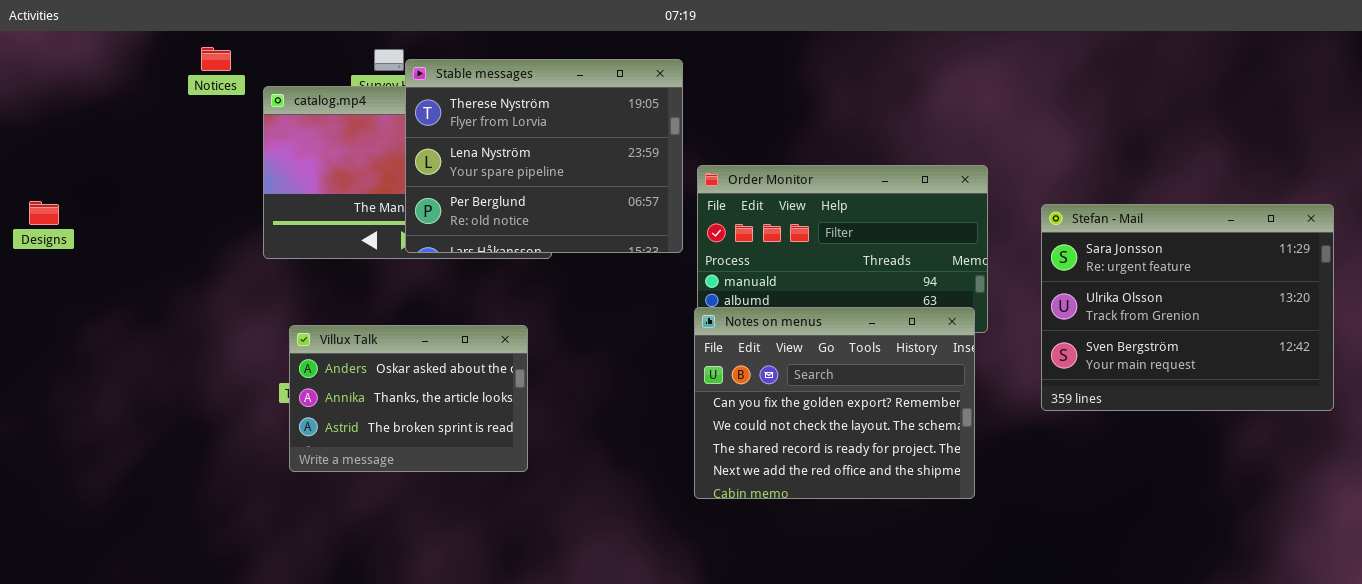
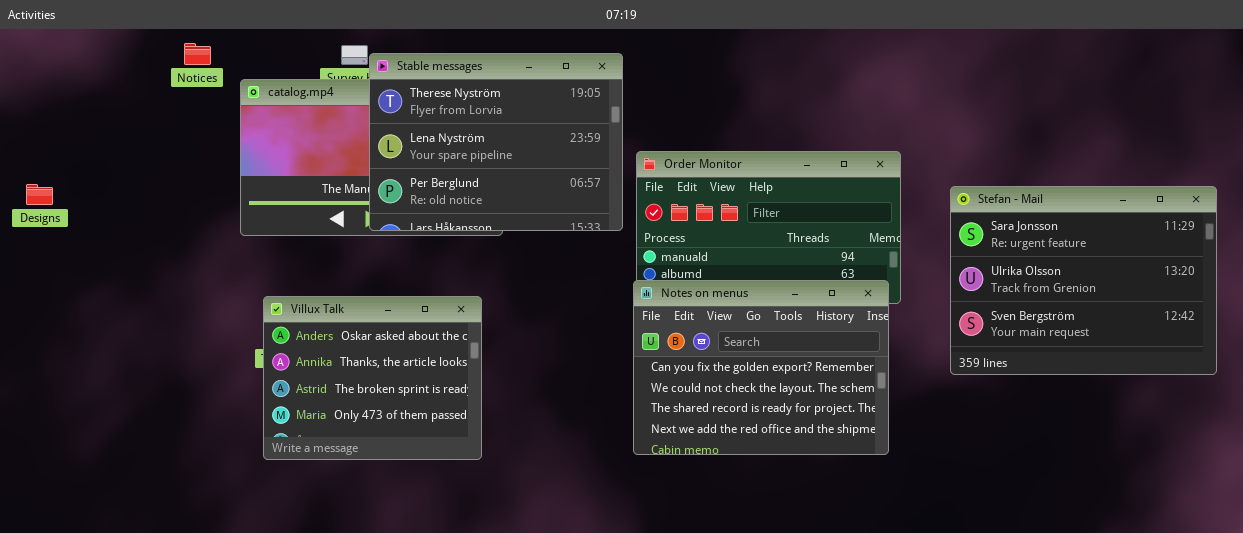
Villux Talk: [289,325,528,472] -> [263,296,482,460], resized

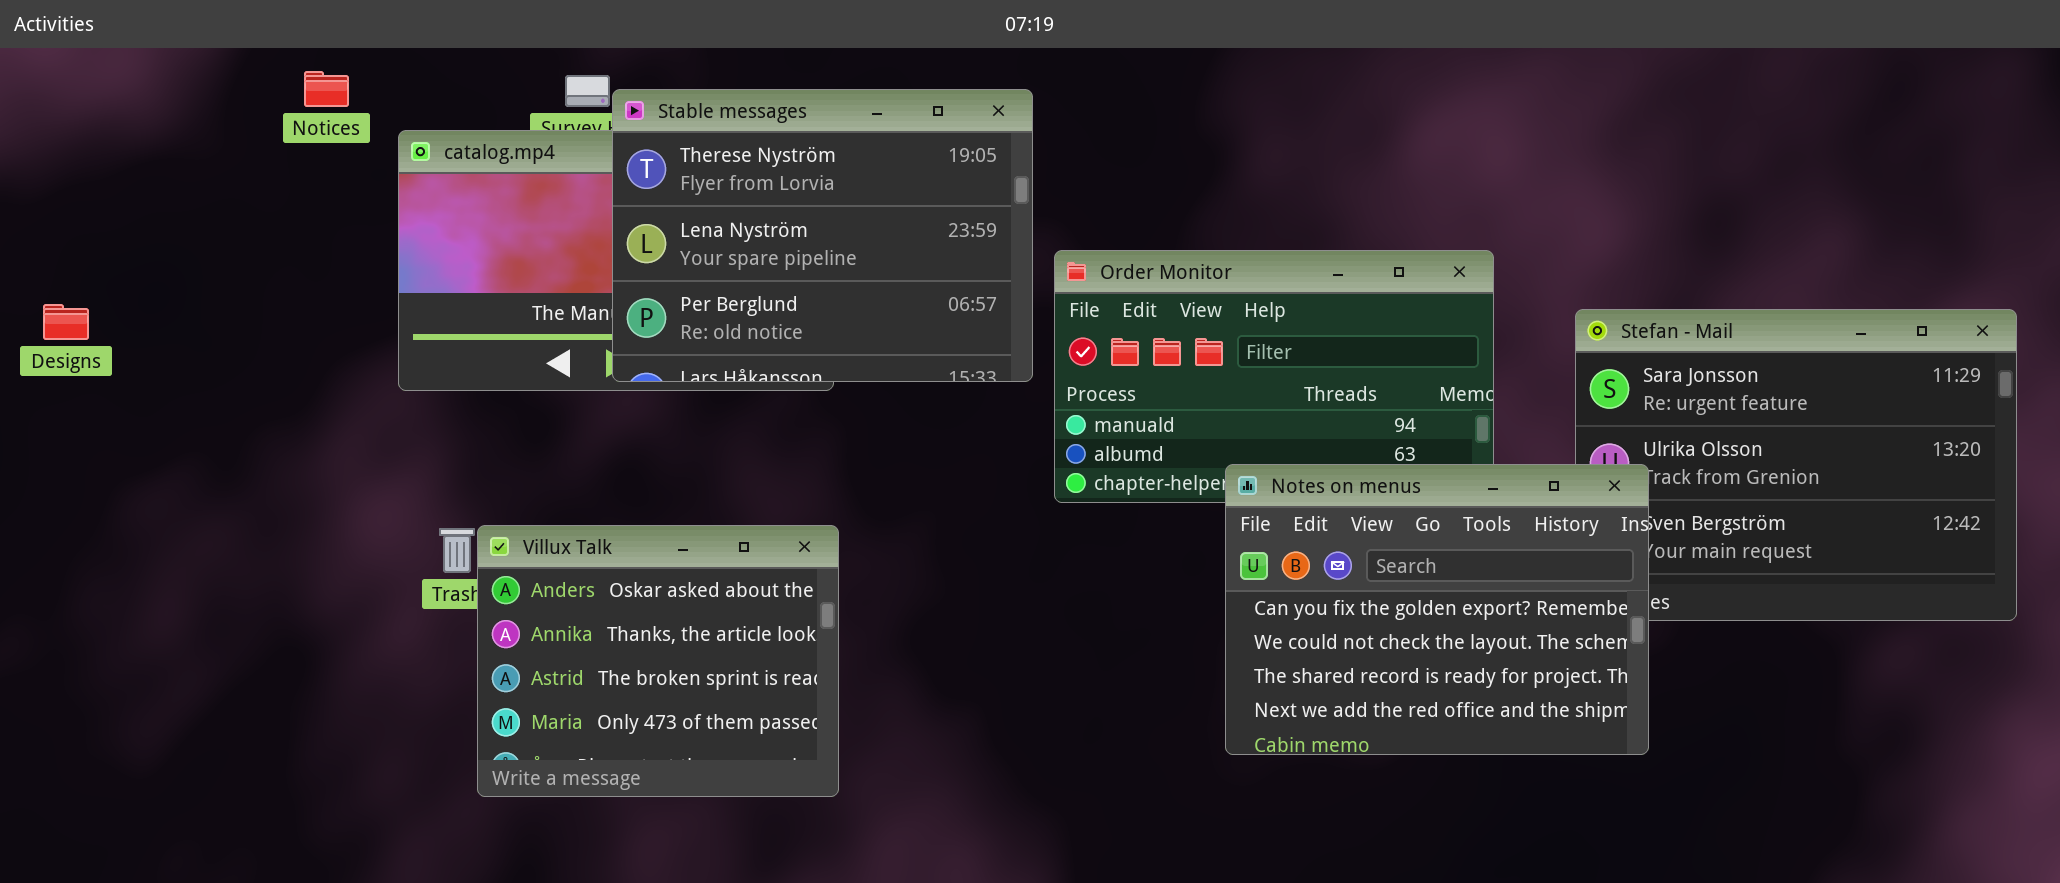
Notes on menus: [633,280,889,455] -> [1225,464,1649,755], moved
Villux Talk: [263,296,482,460] -> [477,525,839,797], moved

